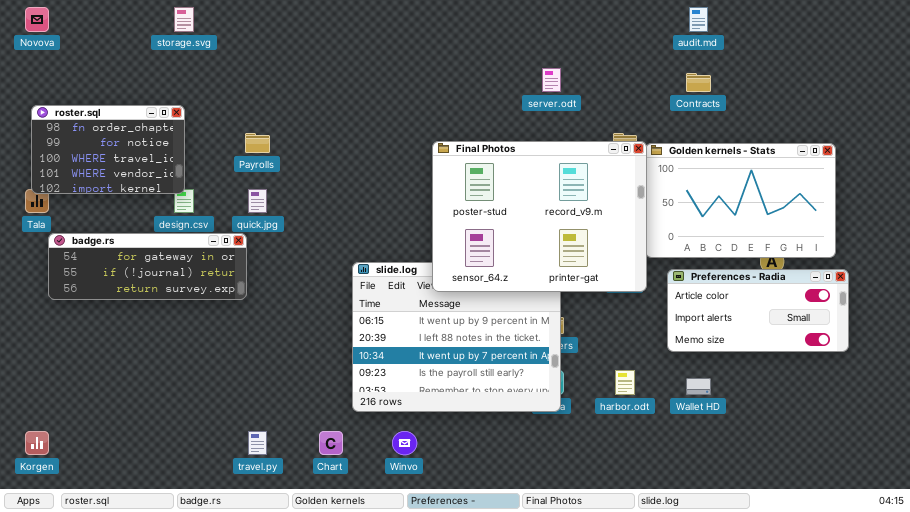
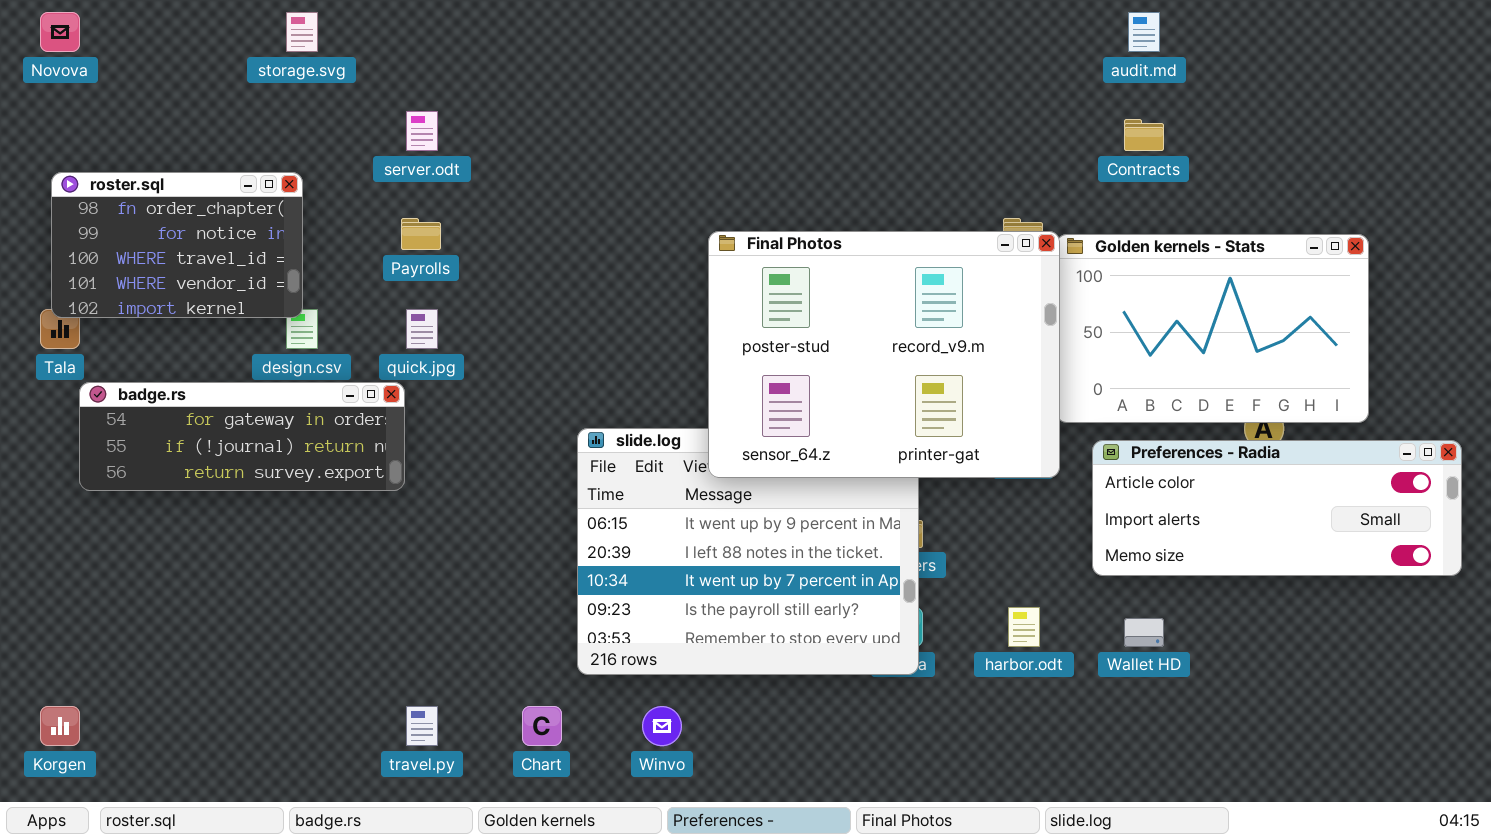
server.odt: [542,68,561,92] -> [406,111,438,151], moved
Preferences - Radia: [667,269,849,352] -> [1092,440,1462,576], resized

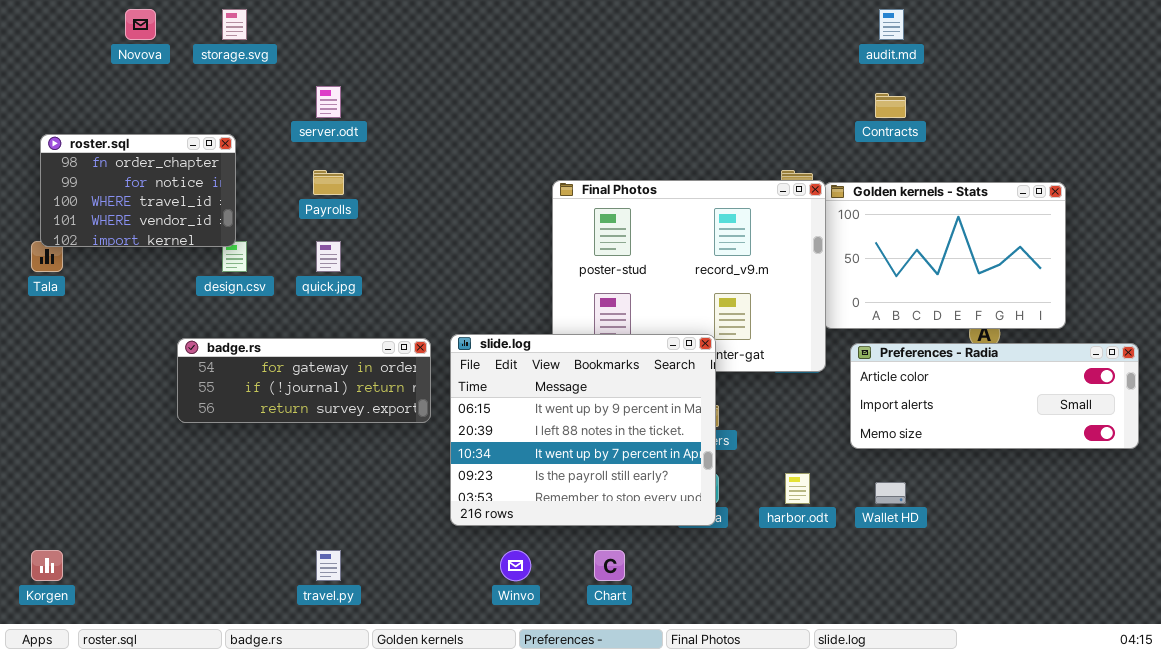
Novova: [40,12,80,52] -> [125,9,156,40], moved
badge.rs: [79,382,405,491] -> [177,338,431,423], moved
slide.log: [577,428,919,675] -> [450,334,716,526], raised
Chart: [522,706,562,746] -> [594,550,625,581], moved

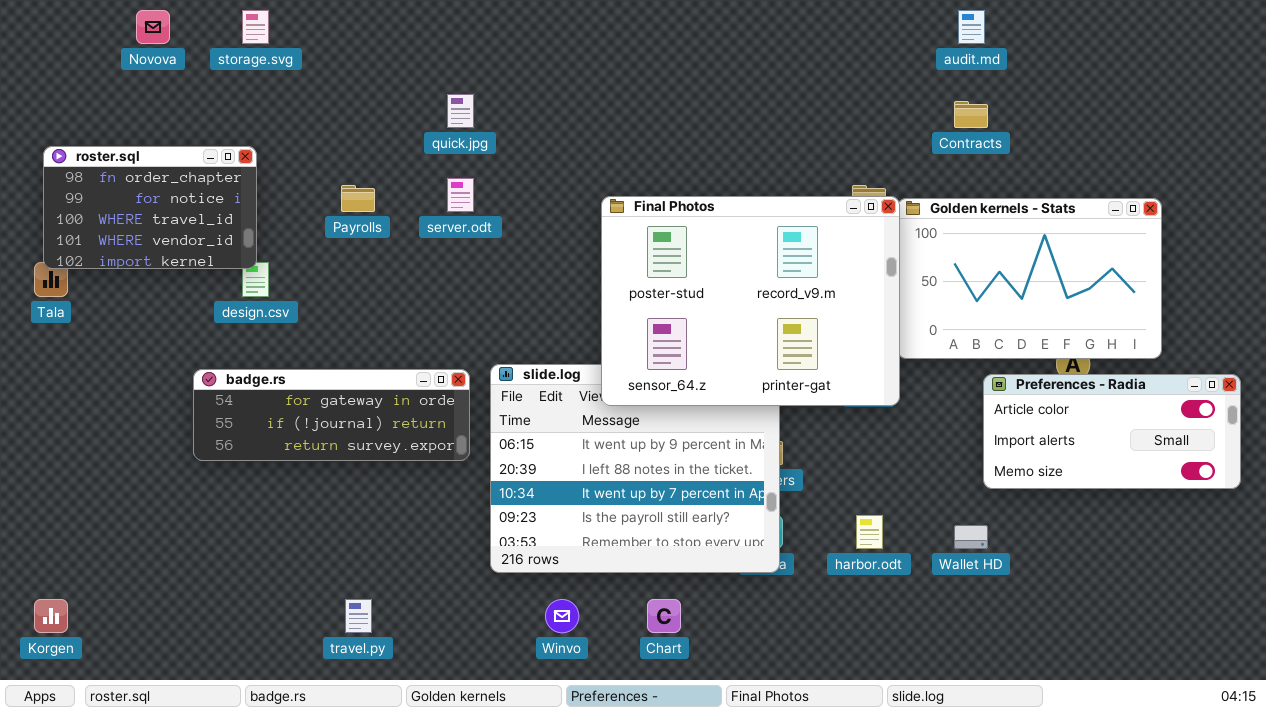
server.odt: [316,86,341,118] -> [447,178,474,212], moved
Final Photos: [552,180,826,372] -> [601,196,900,406], raised
quick.jpg: [316,241,341,272] -> [447,94,474,128], moved
Preferences - Radia: [850,343,1139,449] -> [983,374,1241,489], resized

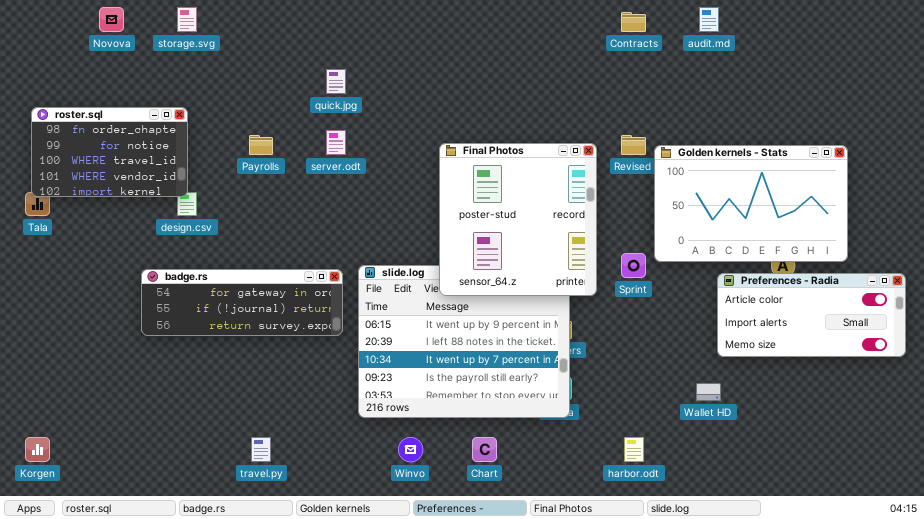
Contracts: [954,101,988,128] -> [621,12,646,32], moved
Final Photos: [601,196,900,406] -> [439,143,597,296], resized
harbor.odt: [856,515,883,549] -> [624,437,644,462], moved

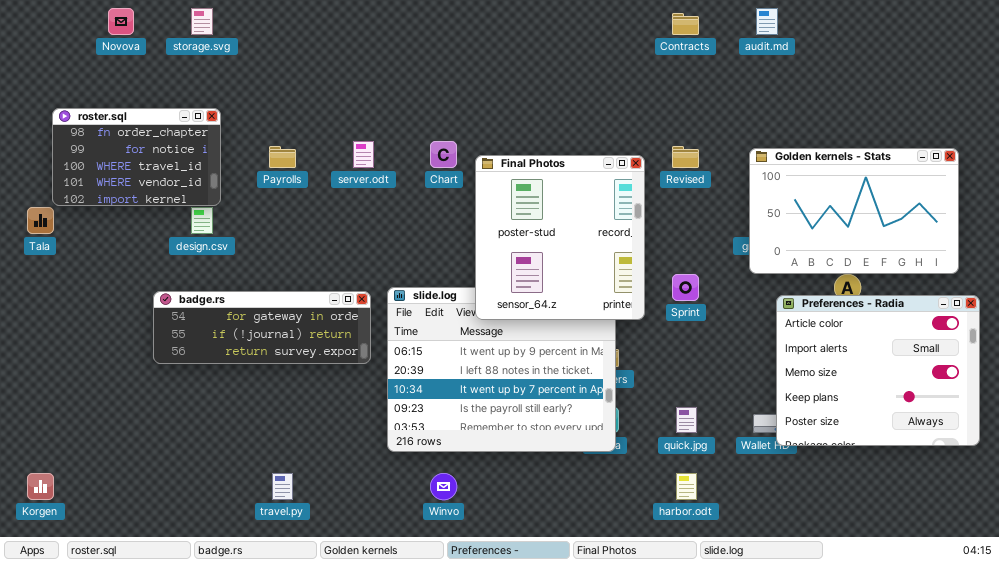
quick.jpg: [326,69,346,94] -> [676,407,697,433], moved
roster.sql: [31,107,188,197] -> [52,108,221,206], moved
Golden kernels - Stats: [654,145,848,262] -> [749,148,959,274], moved
Preferences - Radia: [717,273,906,357] -> [776,295,980,446], resized
Chart: [472,437,497,462] -> [430,141,457,168], moved

